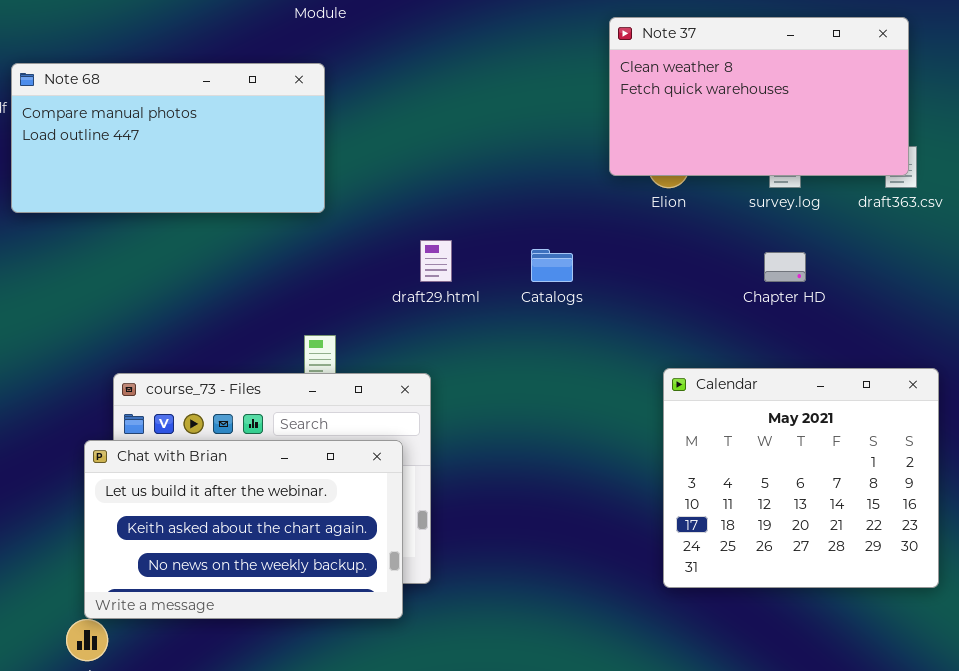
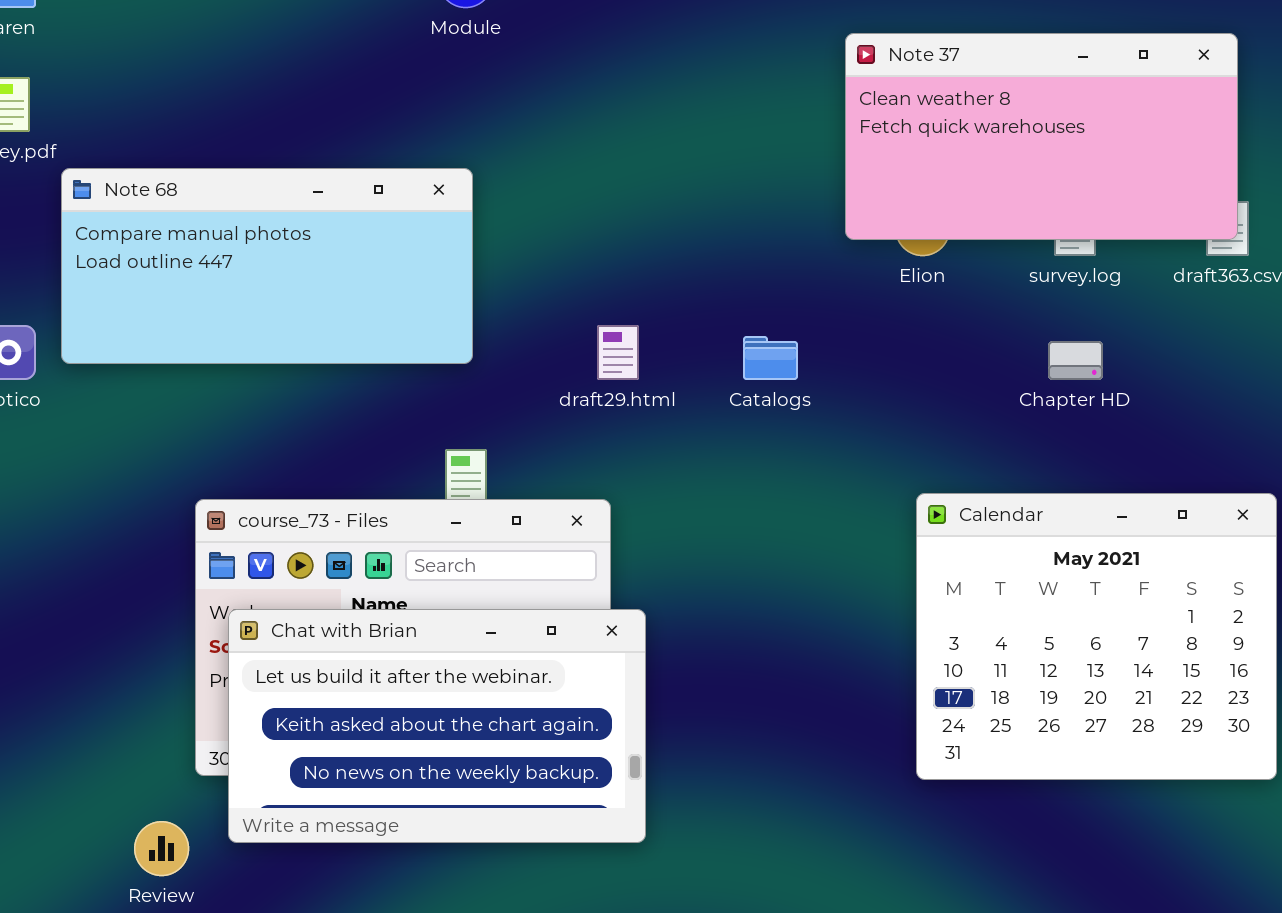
Note 68: [11,63,325,213] -> [61,168,473,364], moved
Chat with Brian: [84,440,403,619] -> [228,609,646,843], moved

